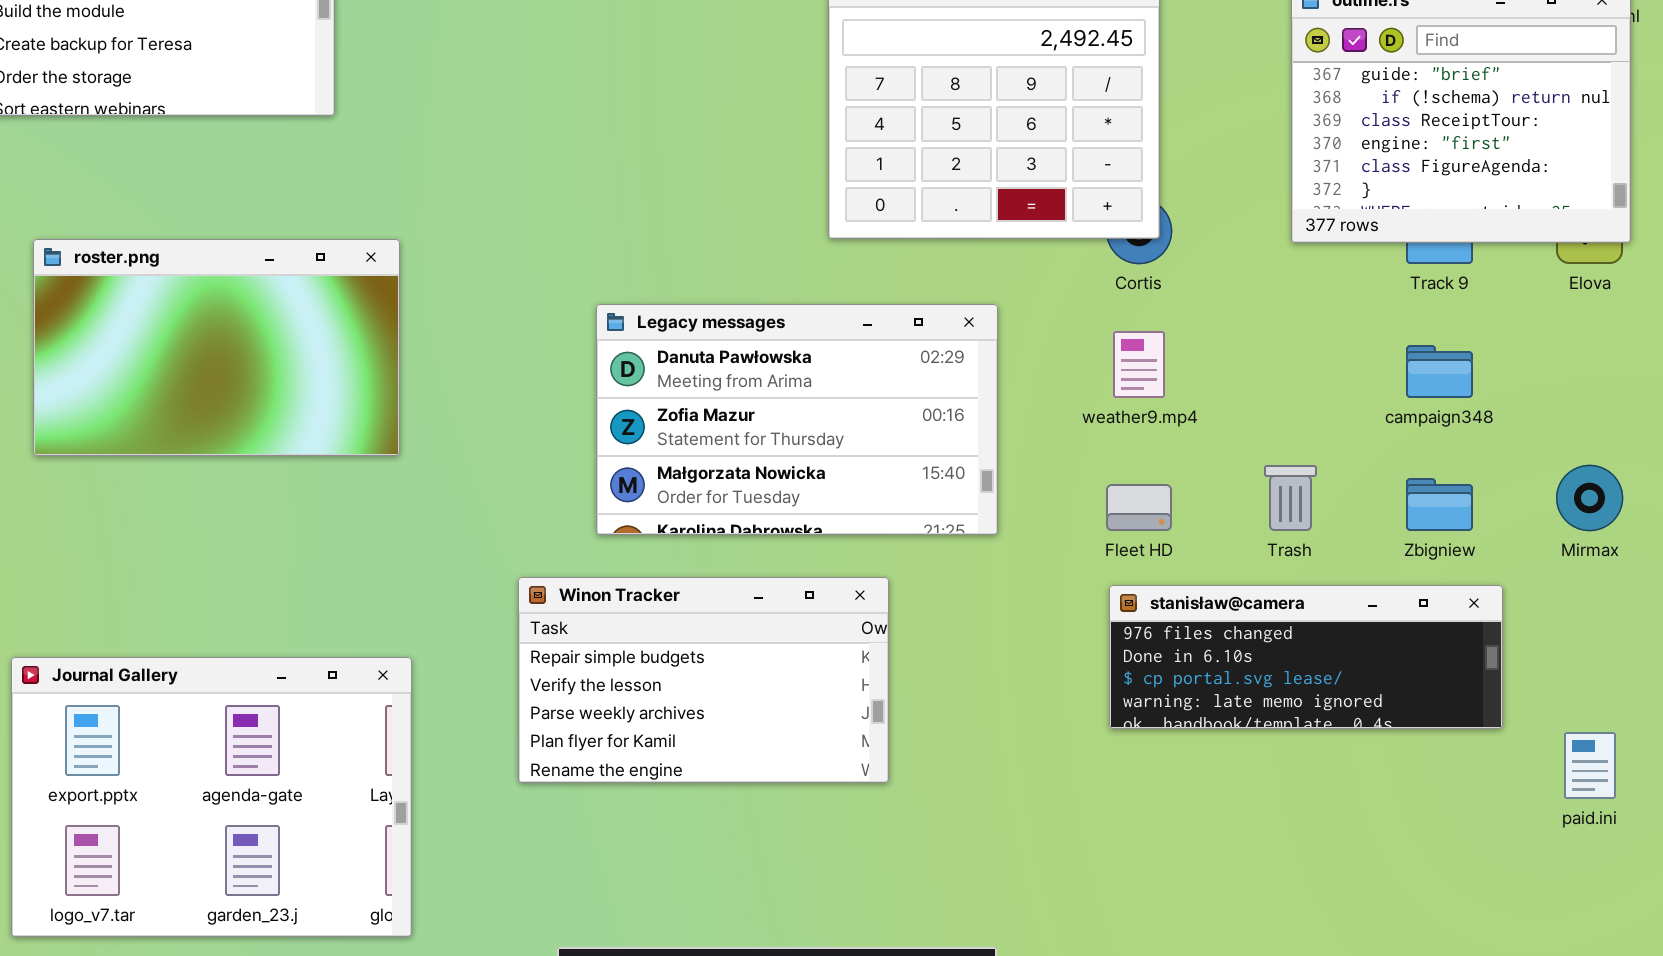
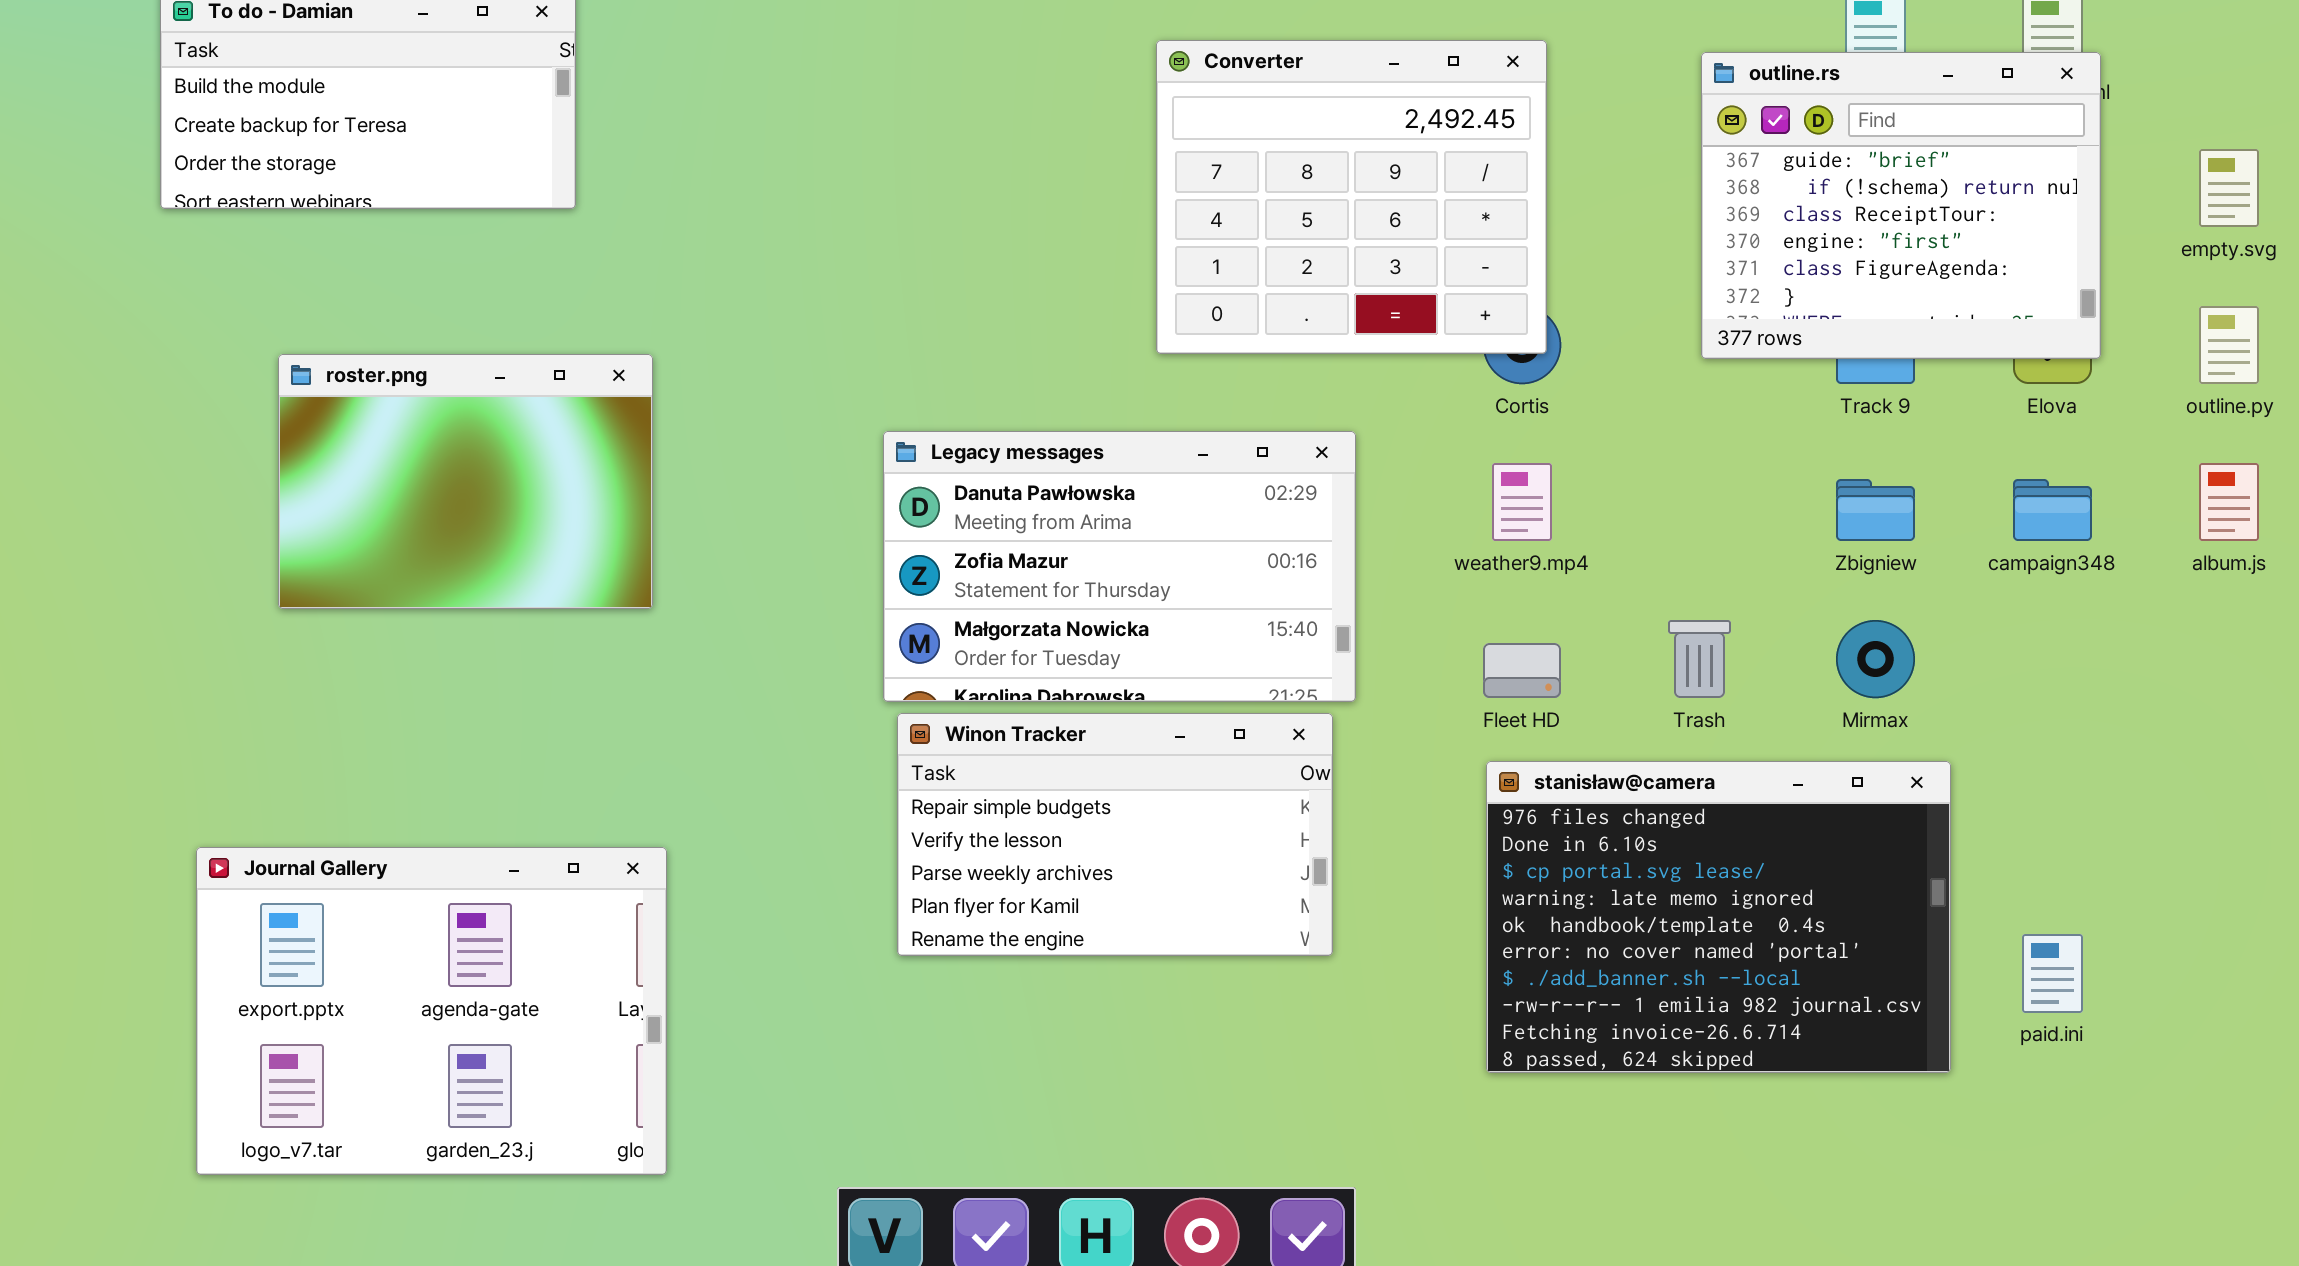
roster.png: [33,239,400,456] -> [278,354,653,609], resized
campaign348: [1406,345,1473,398] -> [2013,479,2092,541], moved
Mirmax: [1556,465,1623,531] -> [1836,620,1915,698], moved
Zbigniew: [1406,478,1473,531] -> [1836,479,1915,541], moved
Winon Tracker: [518,577,889,783] -> [897,713,1333,956], moved
stanisław@camera: [1109,585,1503,729] -> [1486,761,1951,1073], resized

